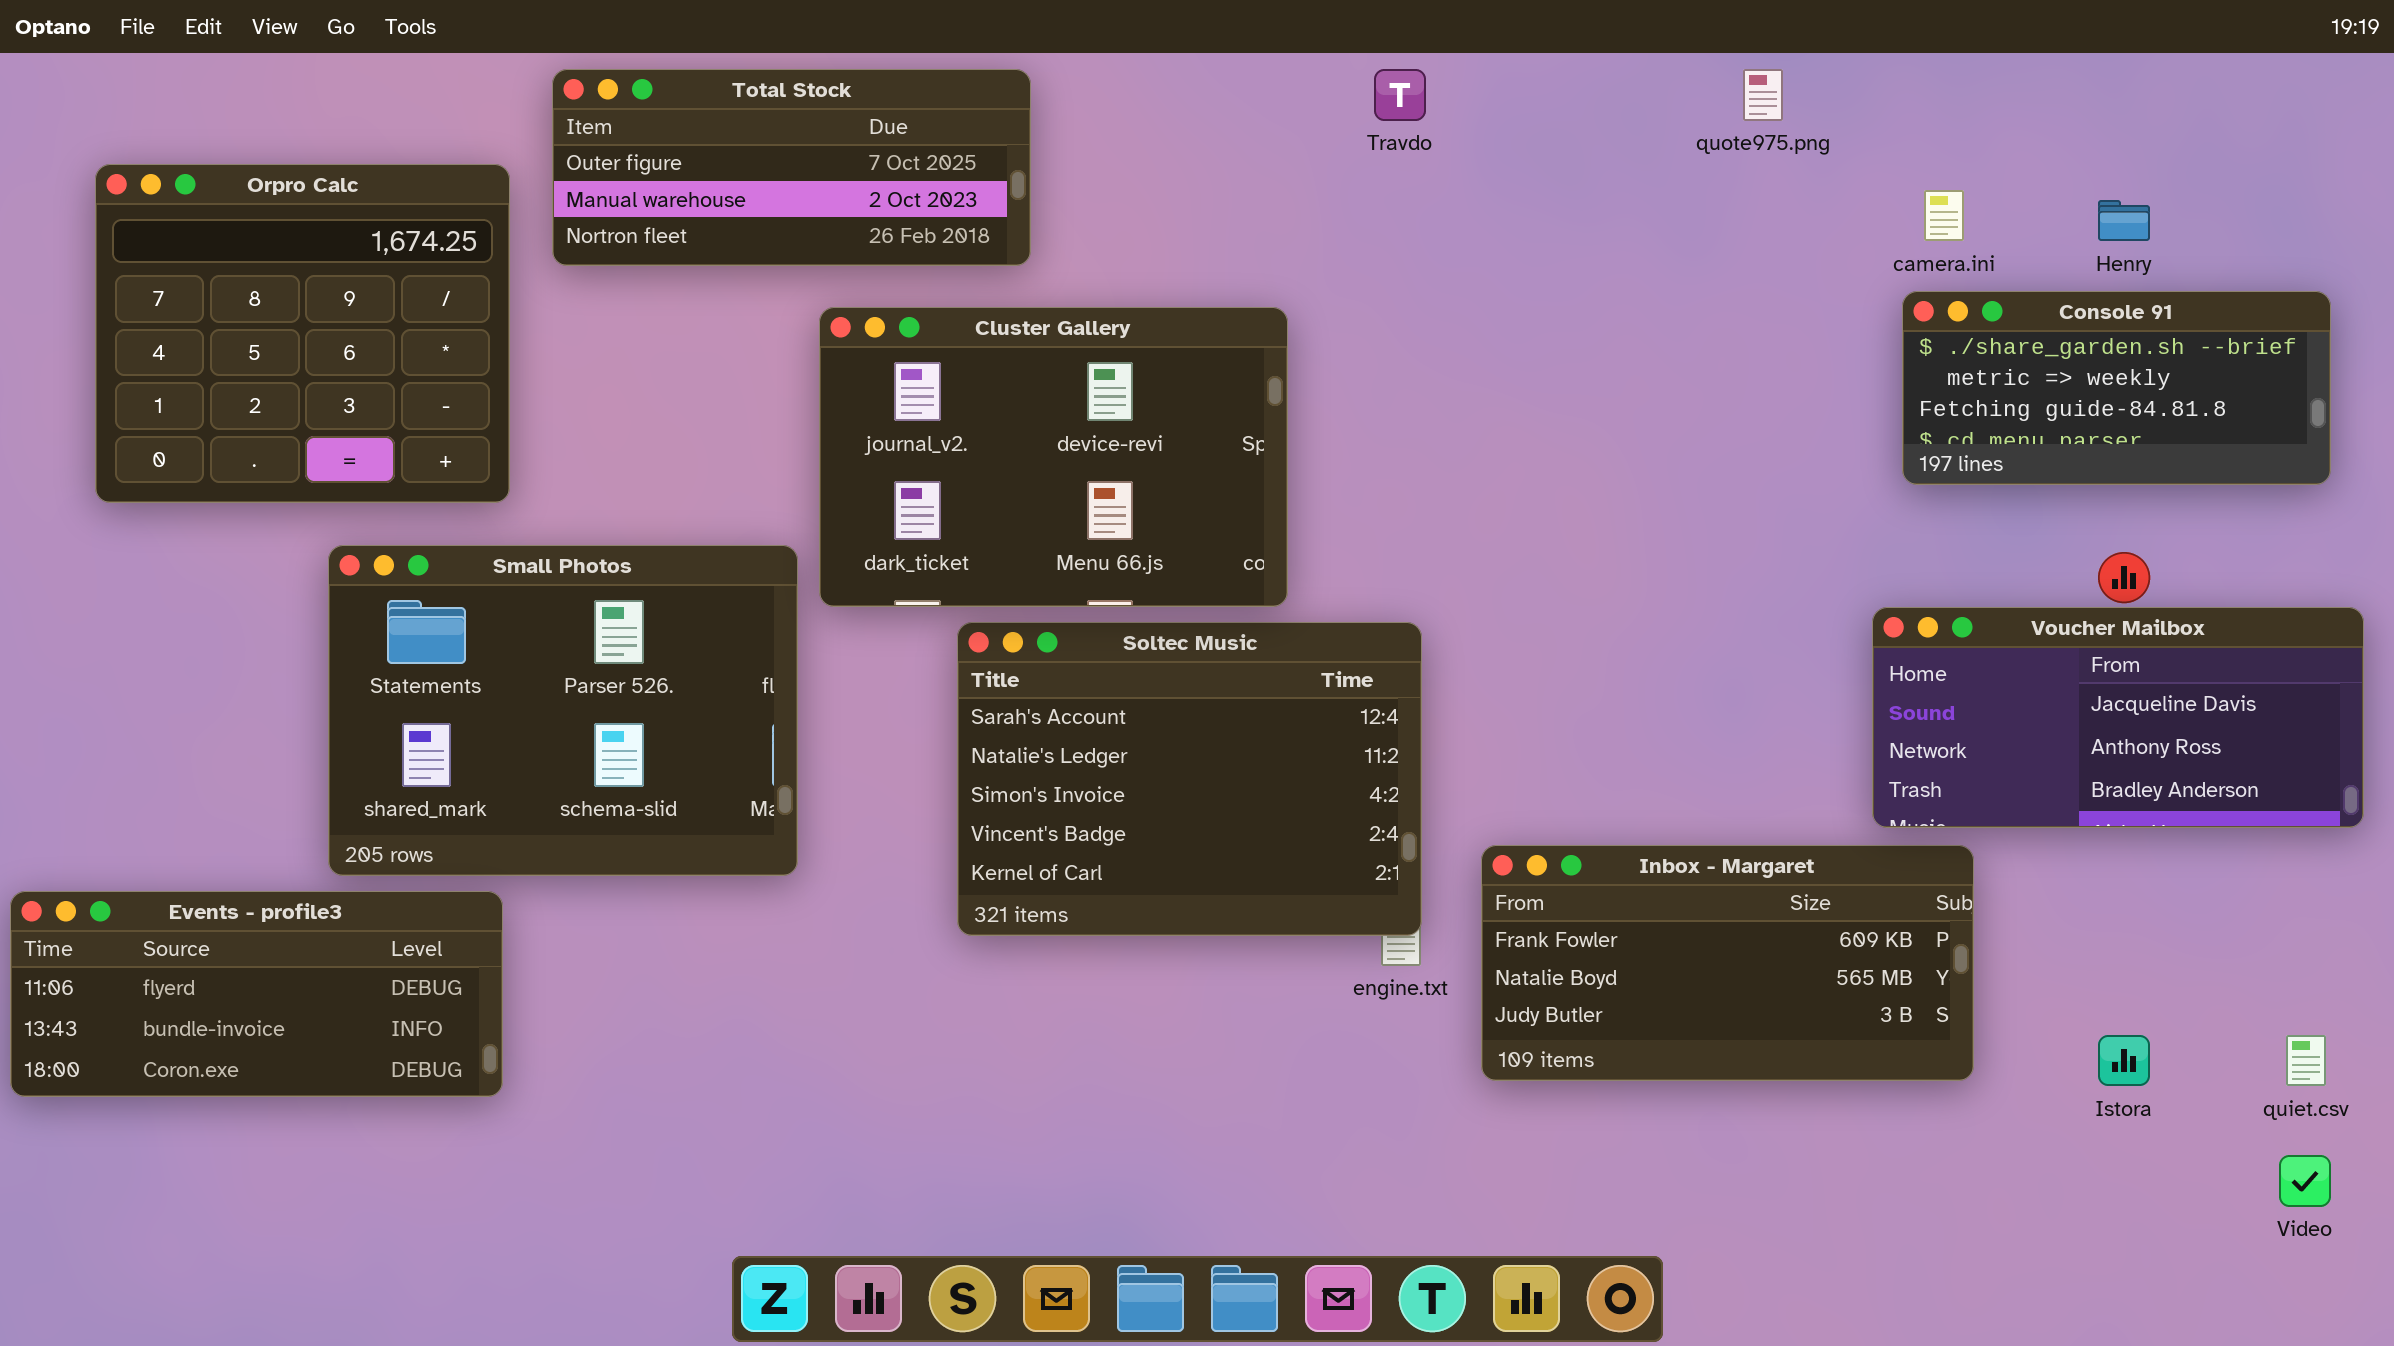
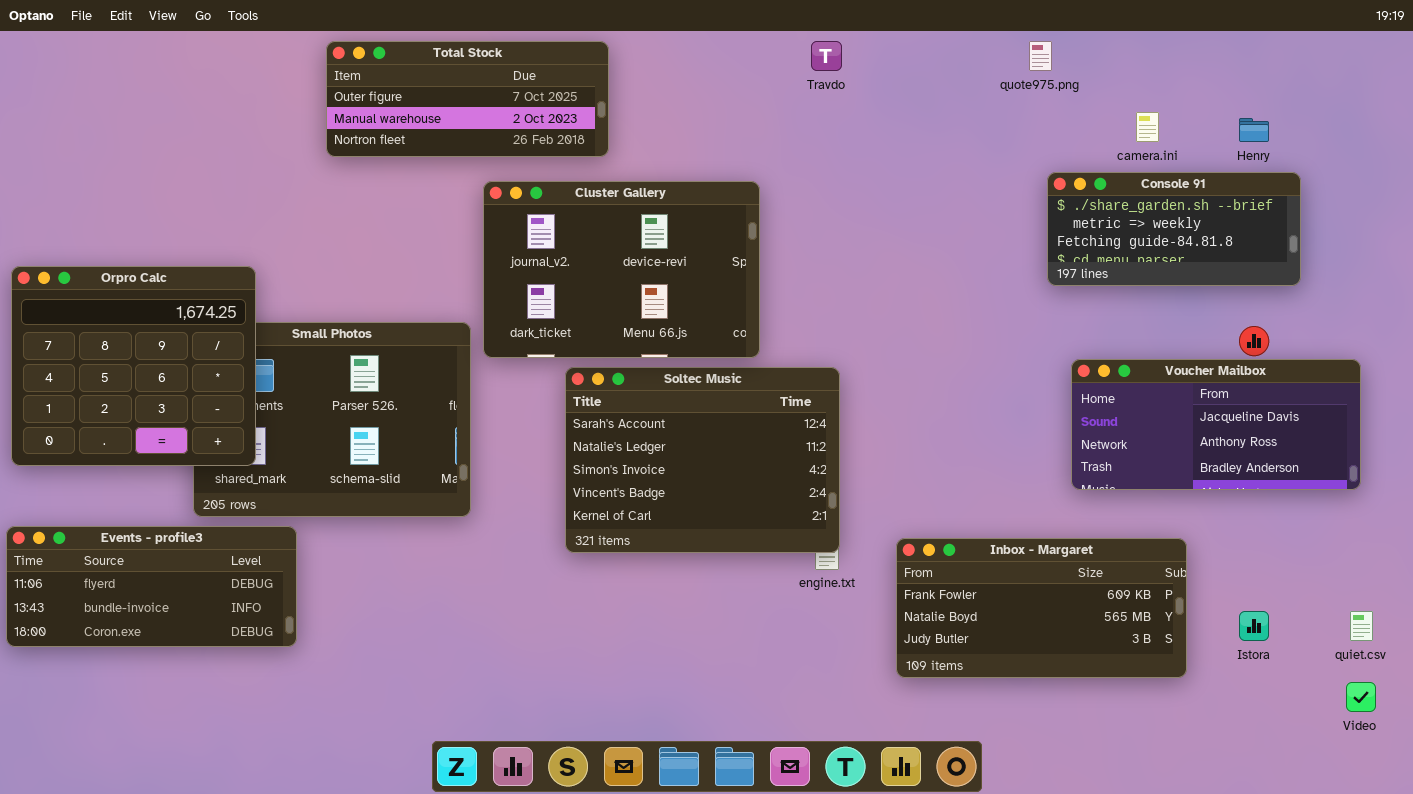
Orpro Calc: [95,164,510,503] -> [11,266,256,466], moved
Console 91: [1902,291,2331,485] -> [1047,172,1301,286], moved
Voucher Mailbox: [1872,607,2364,828] -> [1071,359,1361,490], moved
Inbox - Margaret: [1481,845,1974,1081] -> [896,538,1187,678], moved

